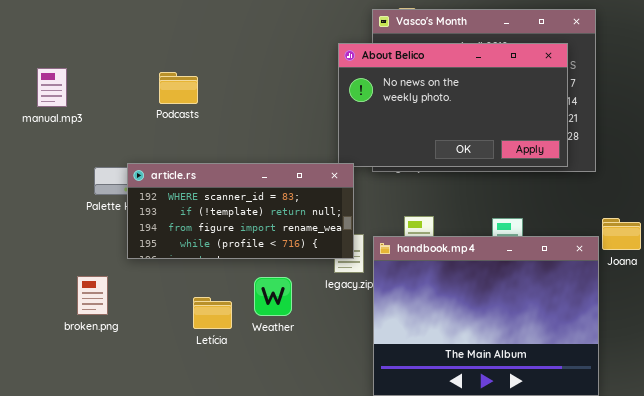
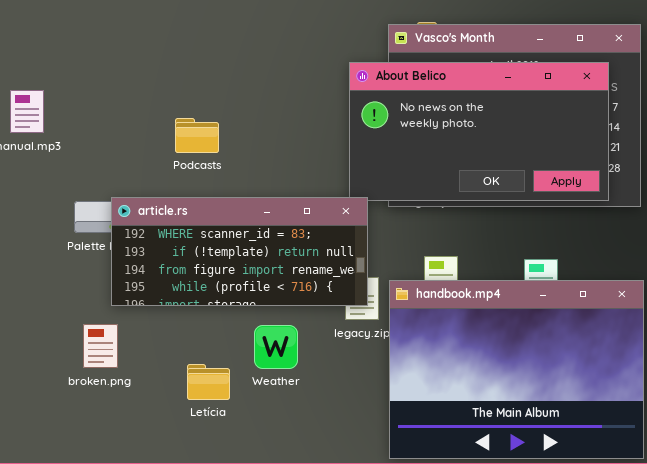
Podcasts: [159,72,198,104] -> [175,118,219,153], moved
broken.png: [77,276,108,315] -> [83,324,118,368], moved
Letícia: [193,297,232,329] -> [187,364,230,400], moved

